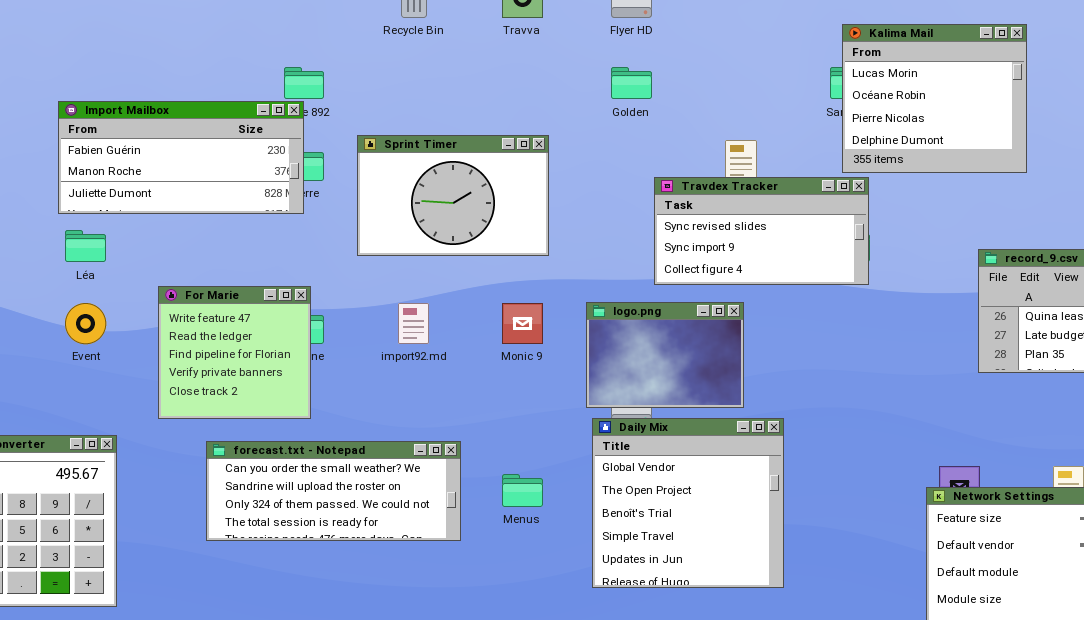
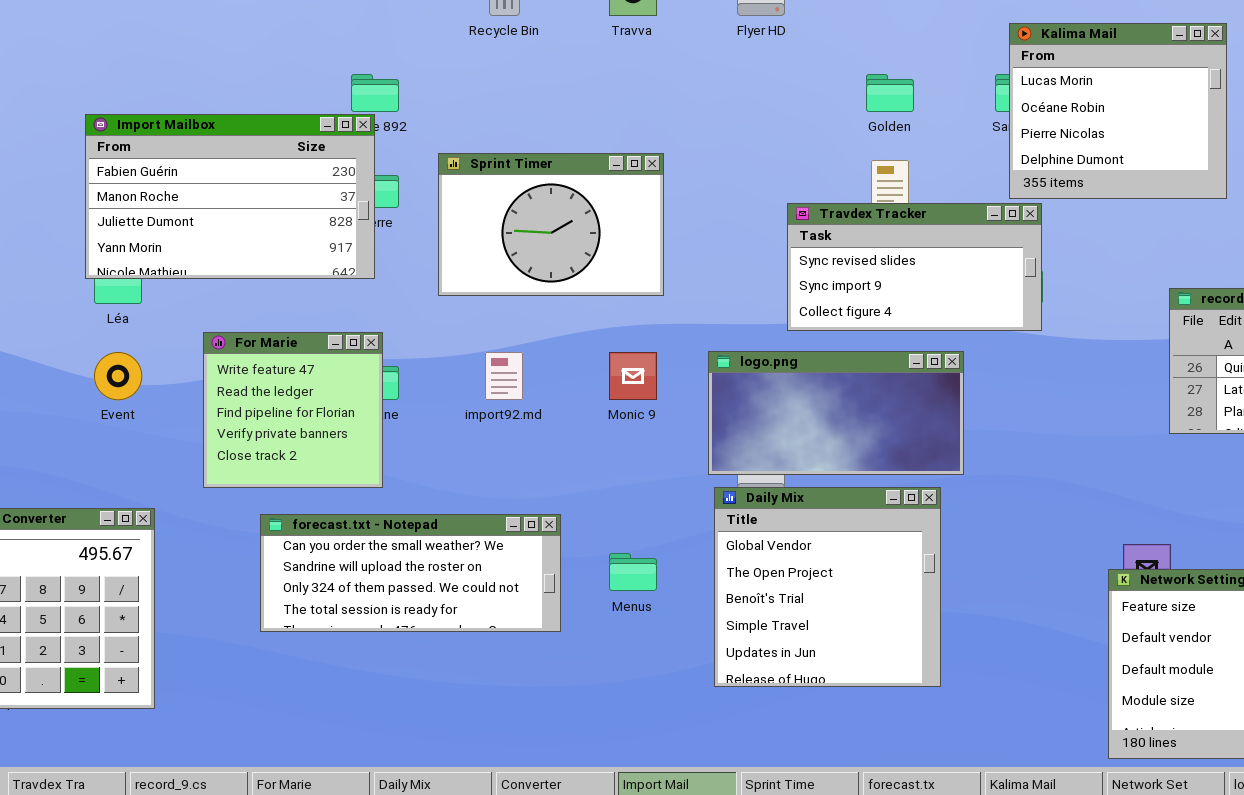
Golden: [611,67,652,99] -> [866,74,914,112], moved
Import Mailbox: [58,101,304,214] -> [85,114,375,279], resized
logo.png: [586,302,744,408] -> [708,351,964,475], resized

